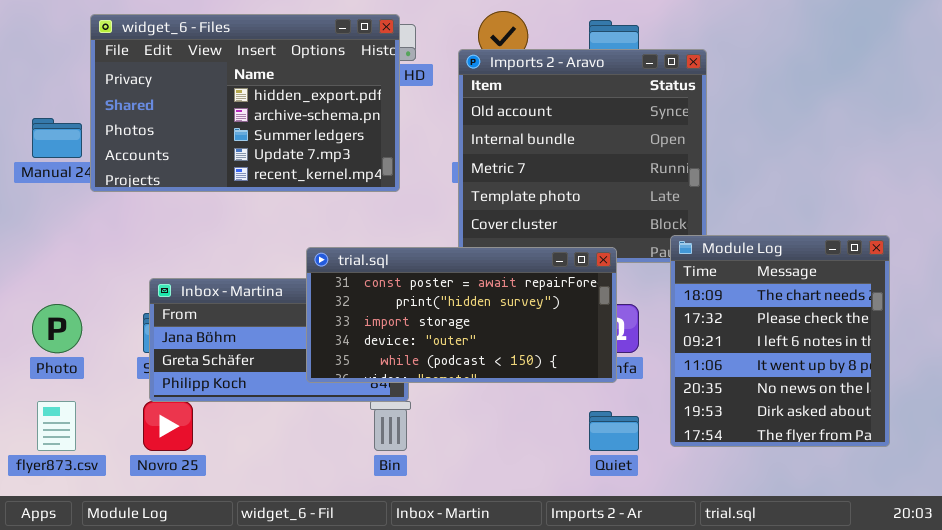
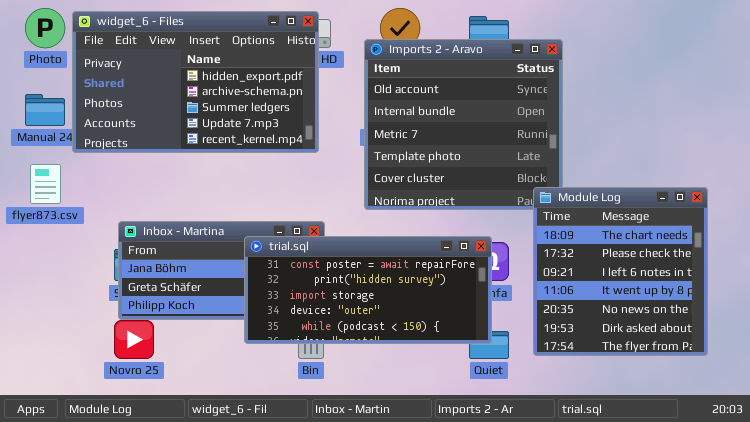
trial.sql: [306,247,617,383] -> [244,236,492,344], moved
Photo: [32,304,82,353] -> [25,8,65,48], moved
flyer873.csv: [37,401,76,451] -> [30,164,61,204], moved

